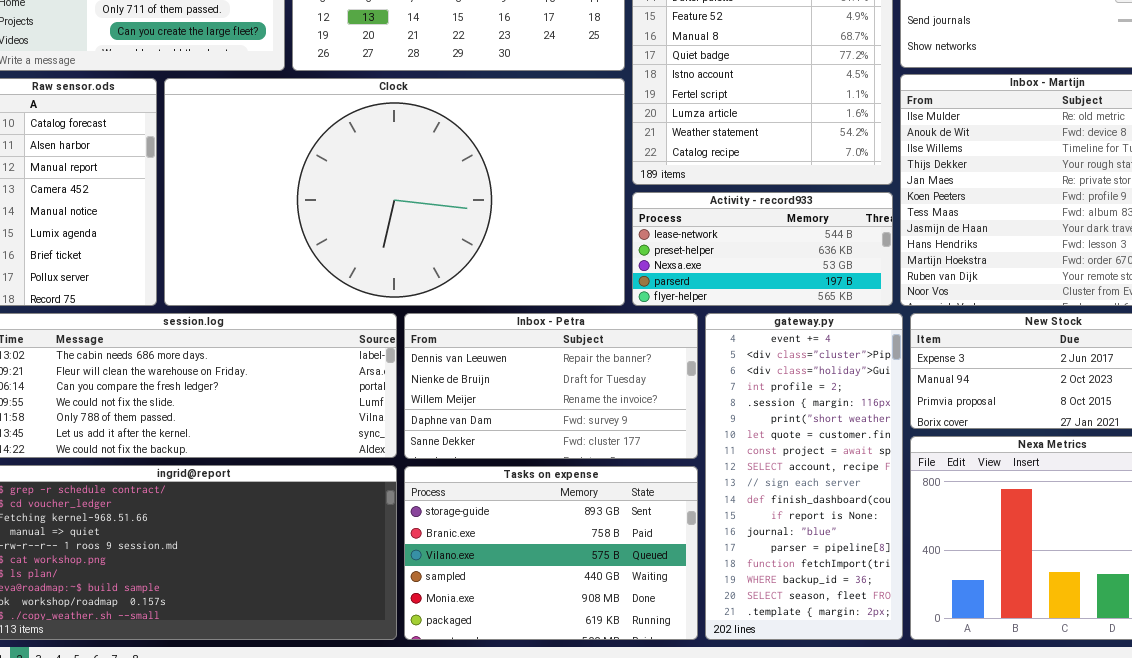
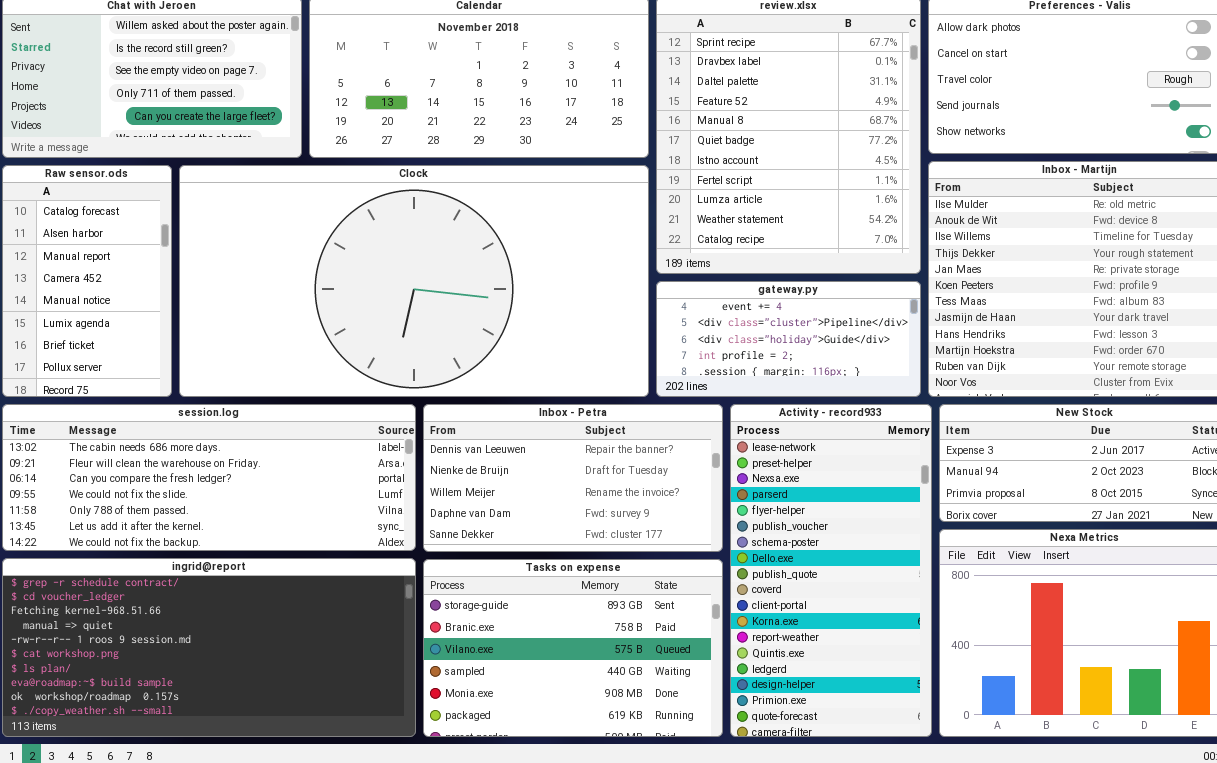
Activity - record933: [632,192,893,306] -> [730,404,932,737], moved, resized
gateway.py: [705,313,903,640] -> [656,281,921,397], moved, resized

